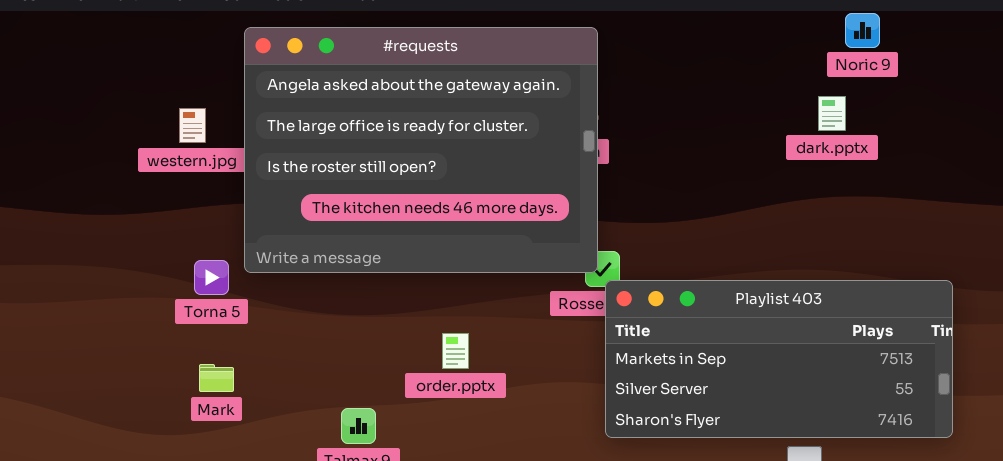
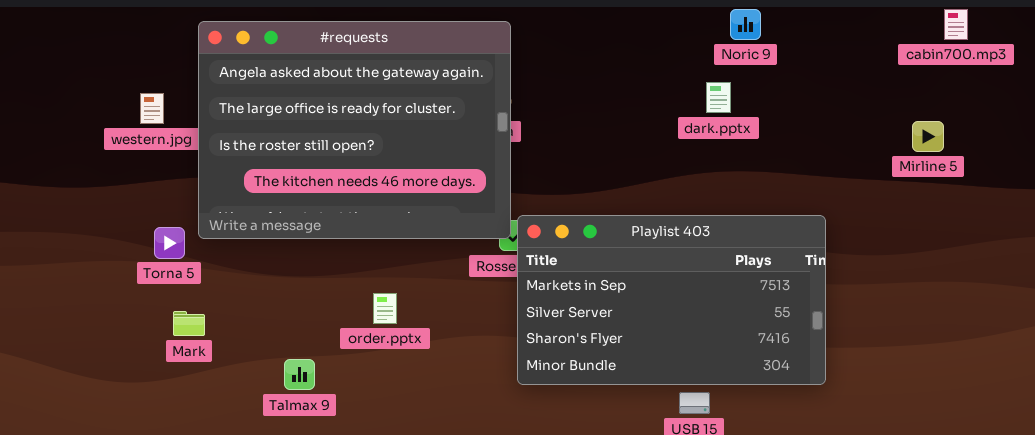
Playlist 403: [605,280,953,438] -> [517,215,826,385], resized
Mark: [199,364,234,392] -> [173,311,205,336], moved

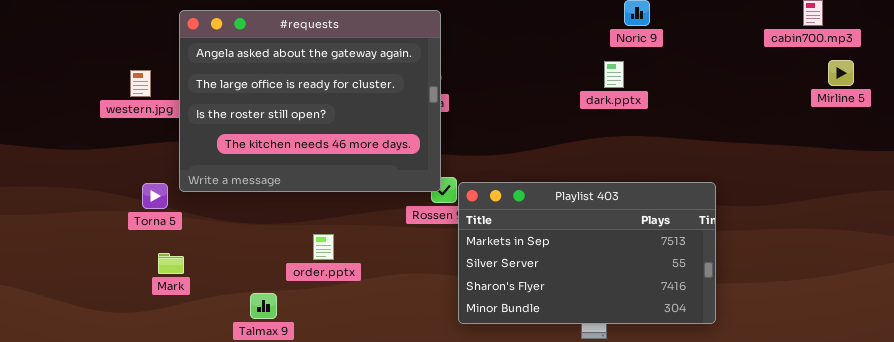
Mirline 5: [912,121,944,152] -> [828,60,854,86], moved
Playlist 403: [517,215,826,385] -> [458,182,716,324], moved
order.pptx: [373,293,397,324] -> [313,234,334,260], moved

